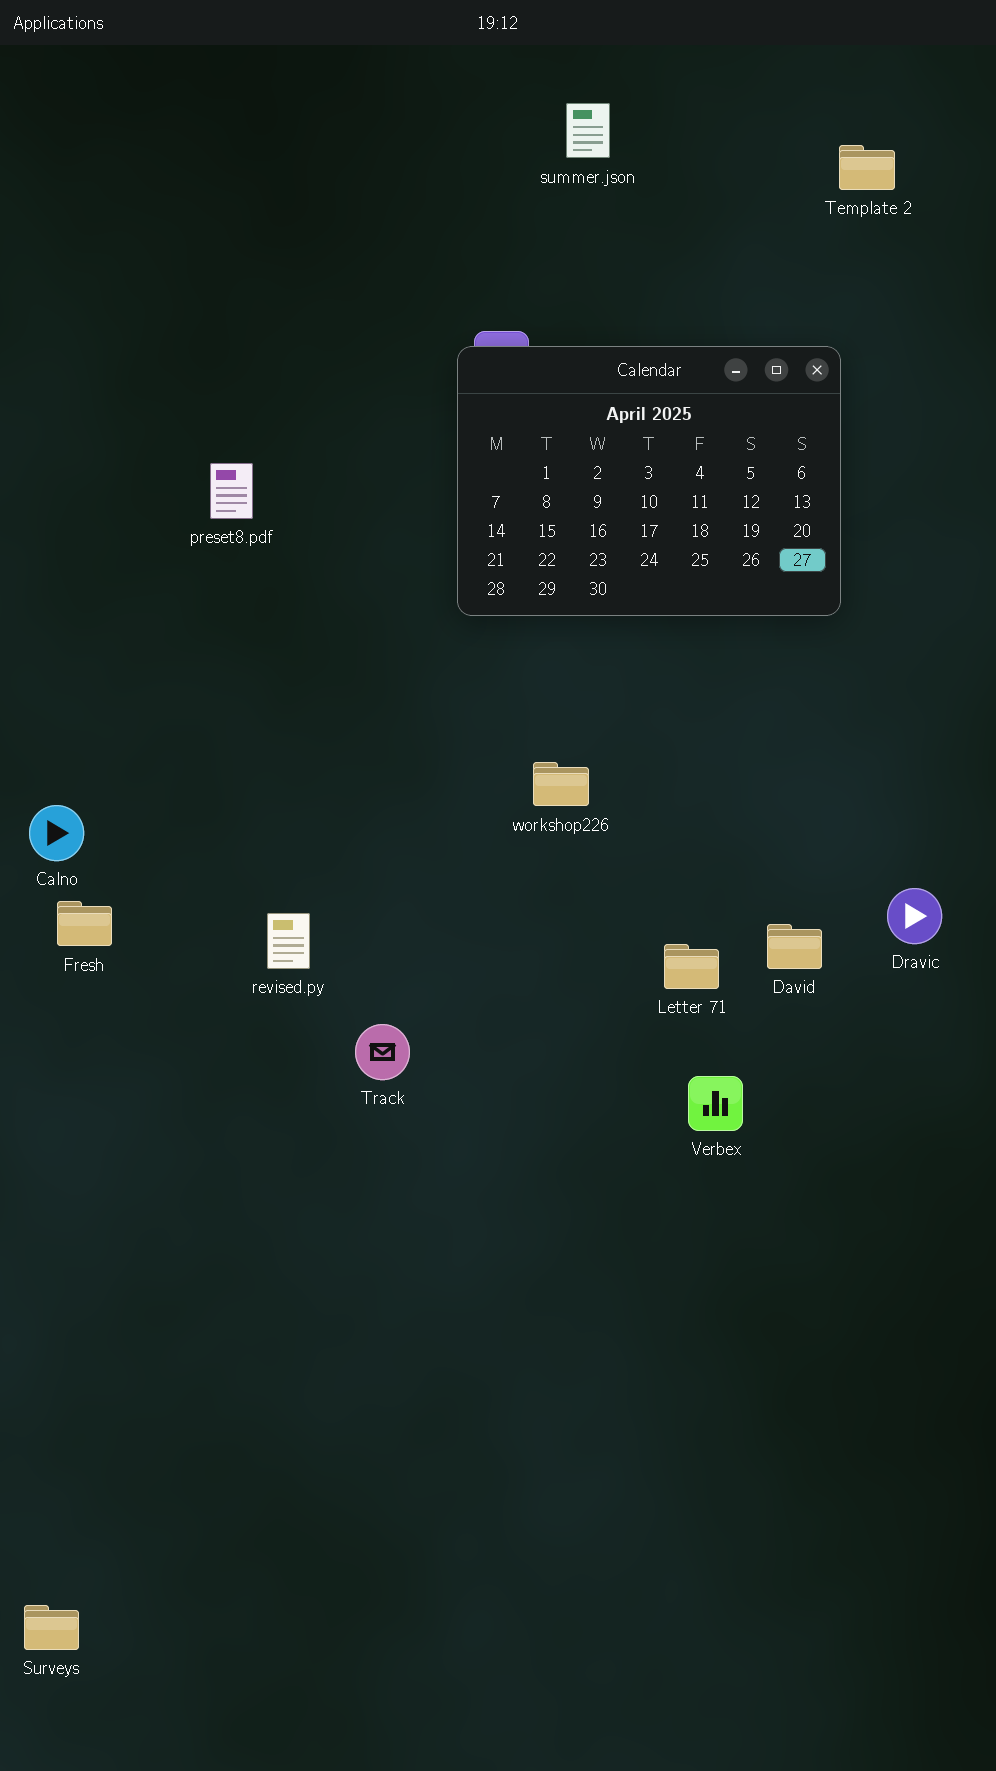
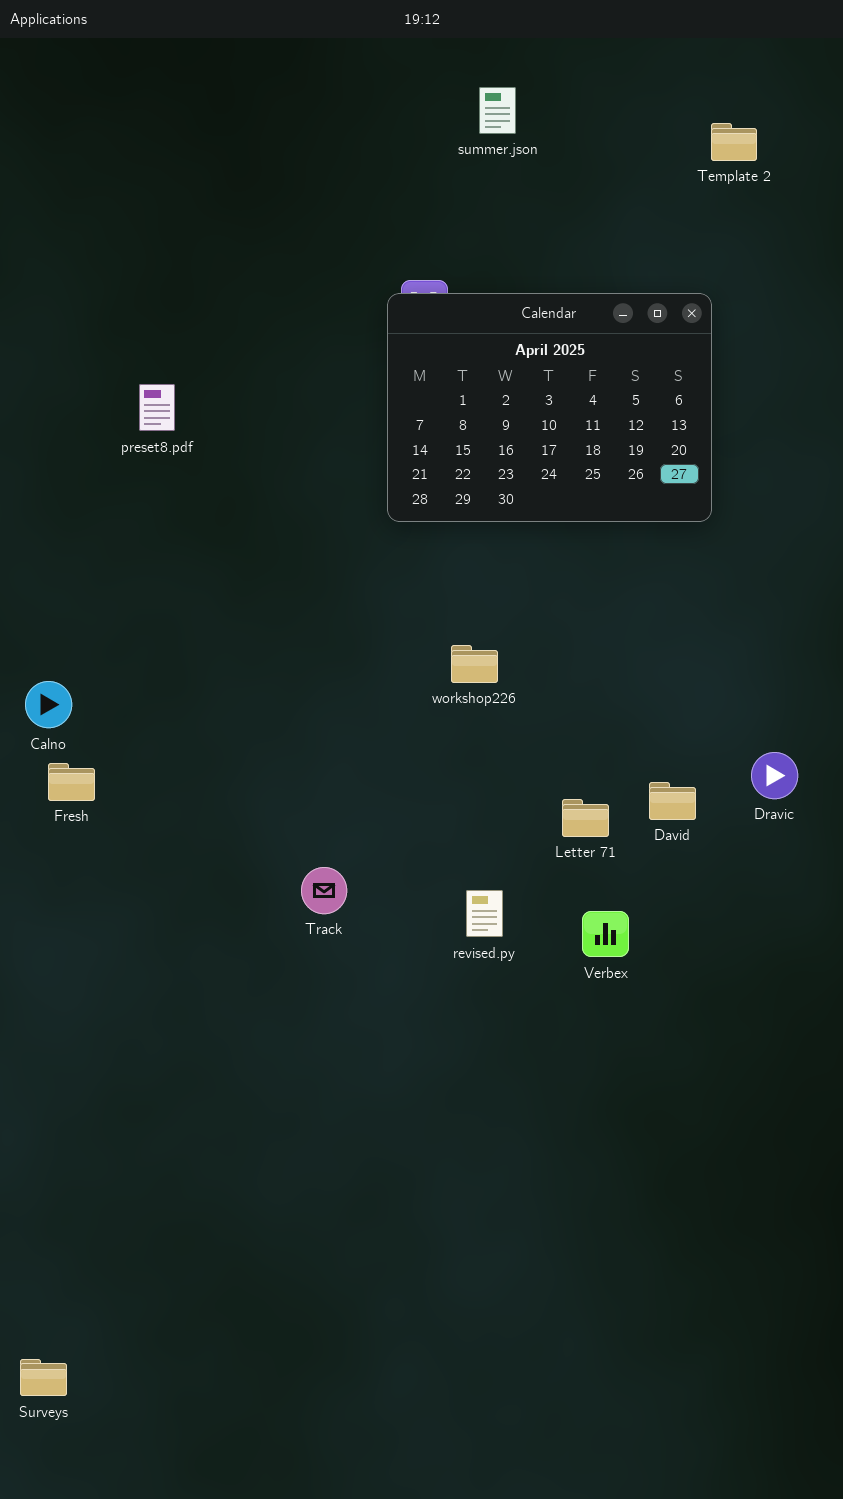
preset8.pdf: [210,463,253,519] -> [139,384,175,431], moved
revised.py: [267,913,310,969] -> [466,890,503,937], moved

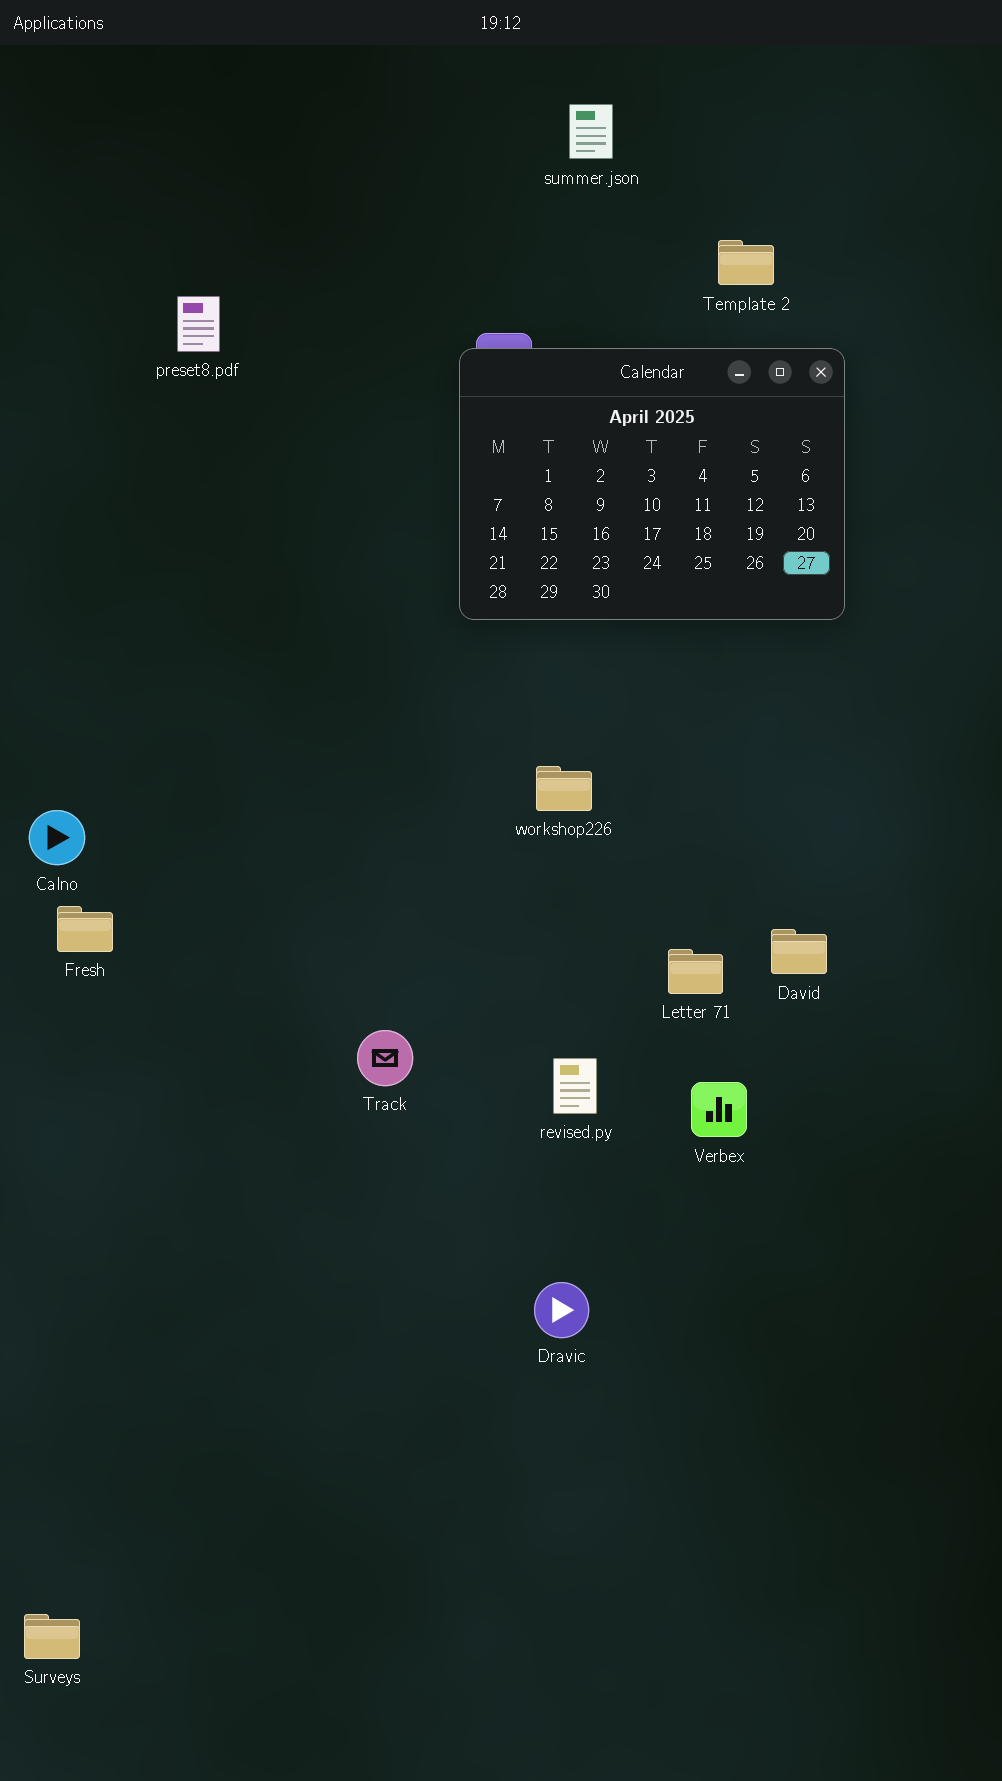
Template 2: [711,123,757,161] -> [718,240,774,285], moved
preset8.pdf: [139,384,175,431] -> [177,296,220,352], moved
Dravic: [751,752,798,799] -> [534,1282,589,1338], moved

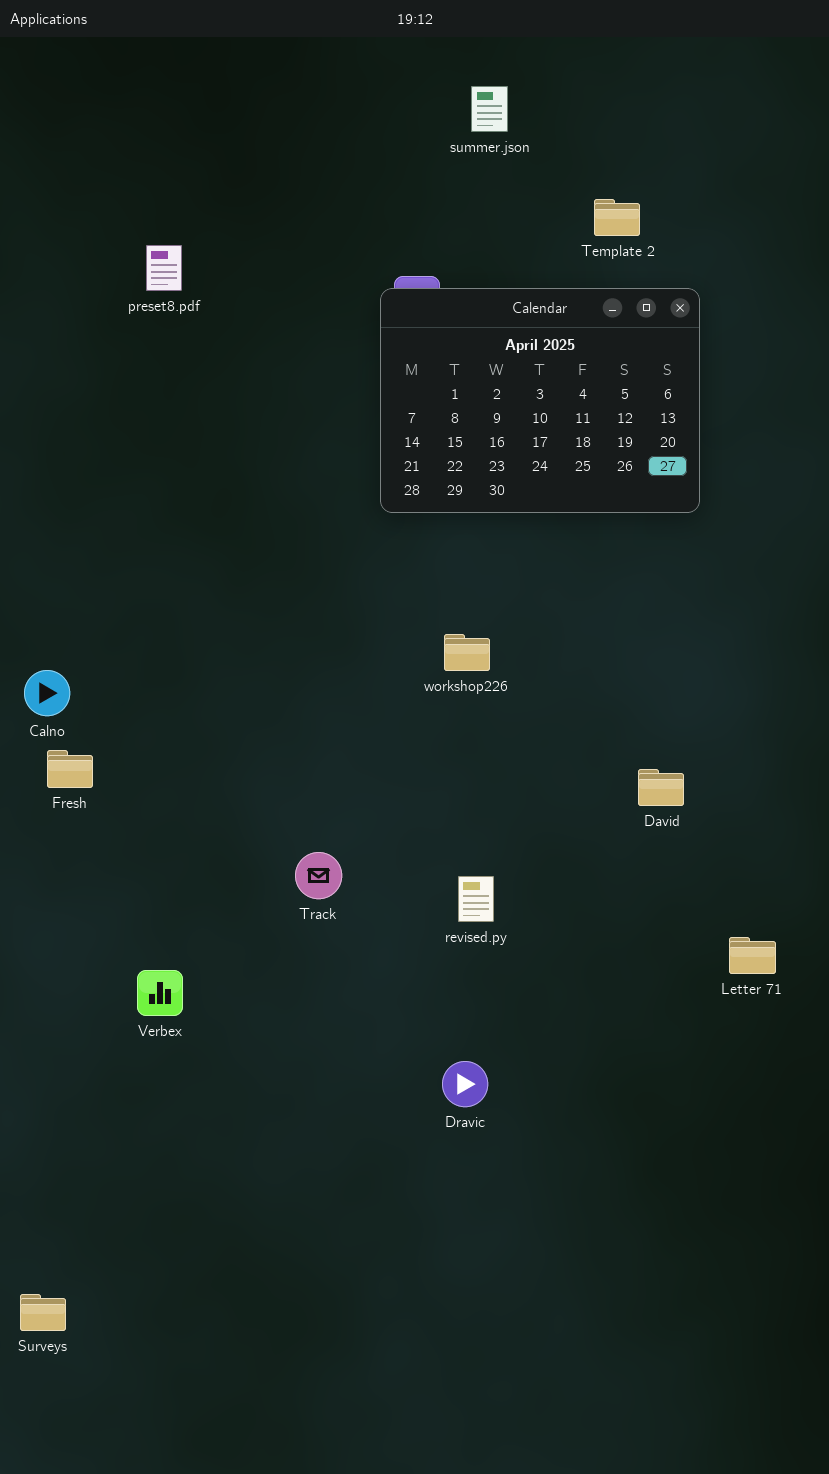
Letter 71: [668,949,723,994] -> [729,937,776,974], moved
Verbex: [691,1082,747,1137] -> [137,970,183,1016], moved
Surveys: [24,1614,80,1659] -> [20,1294,66,1331], moved

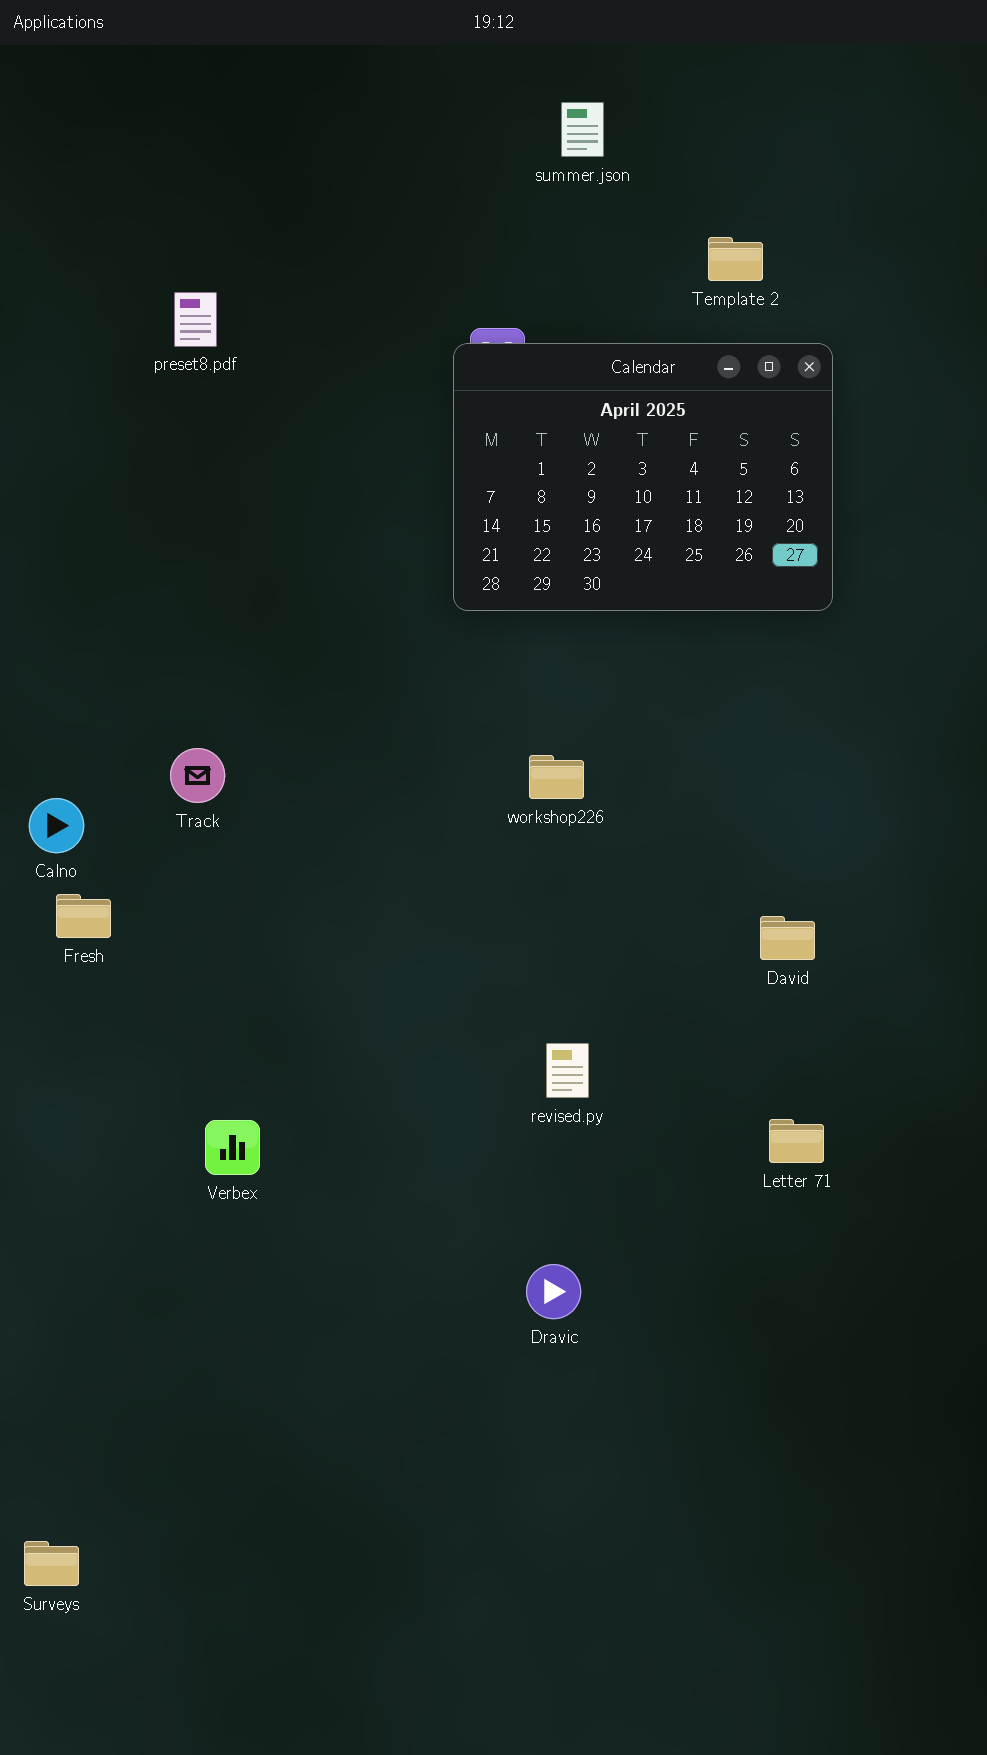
Track: [295,852,342,899] -> [170,748,225,803], moved
Letter 71: [729,937,776,974] -> [769,1119,824,1163], moved
Verbex: [137,970,183,1016] -> [205,1120,260,1175], moved

